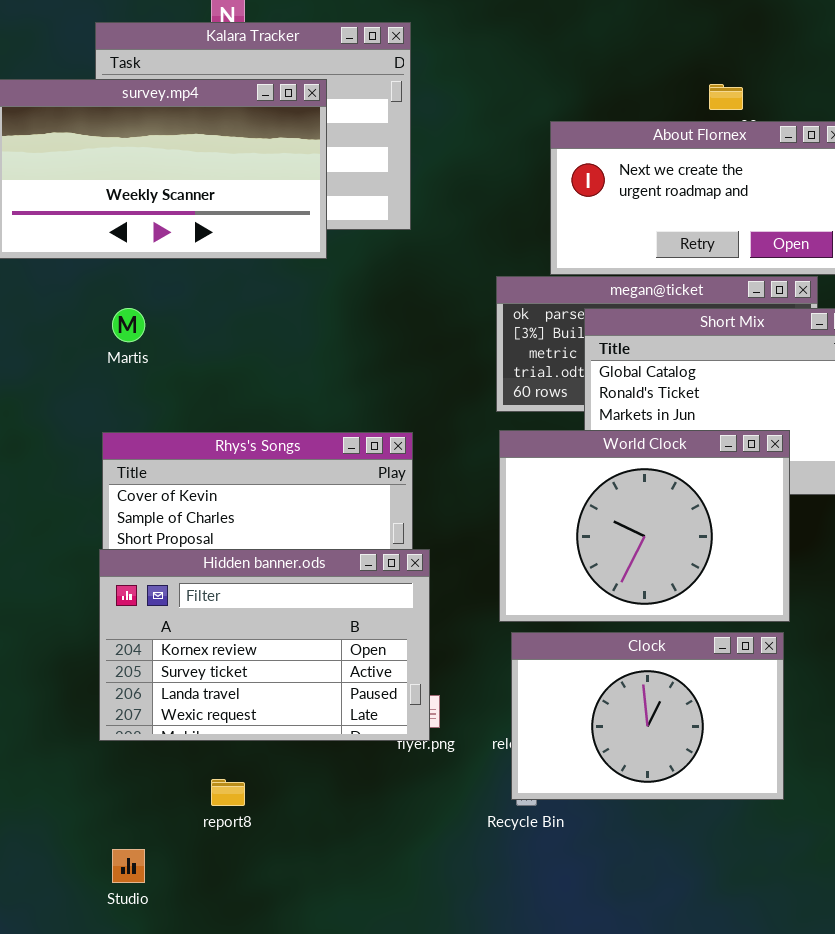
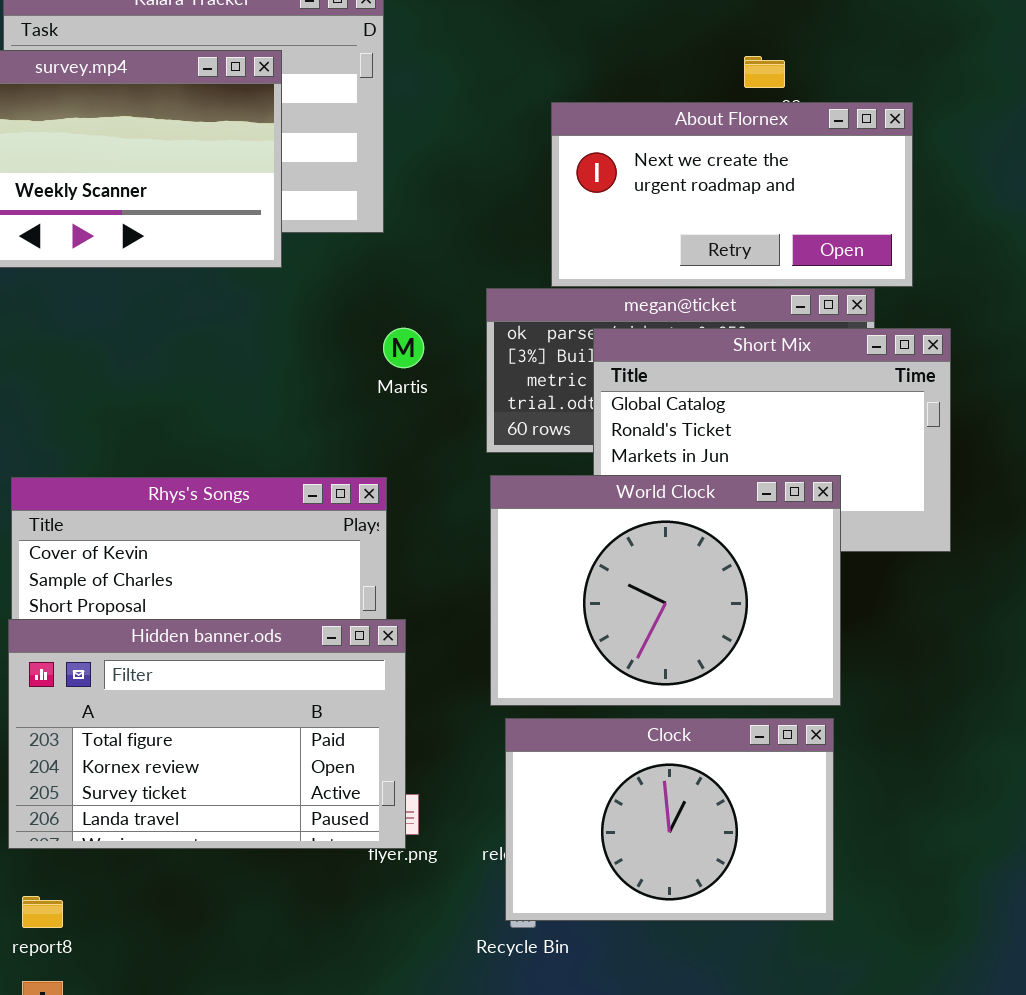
Martis: [112,308,145,342] -> [383,328,424,368], moved
Hidden banner.ods: [99,549,430,741] -> [8,619,406,849], scrolled up 1 row
report8: [211,779,245,806] -> [22,896,63,928], moved

